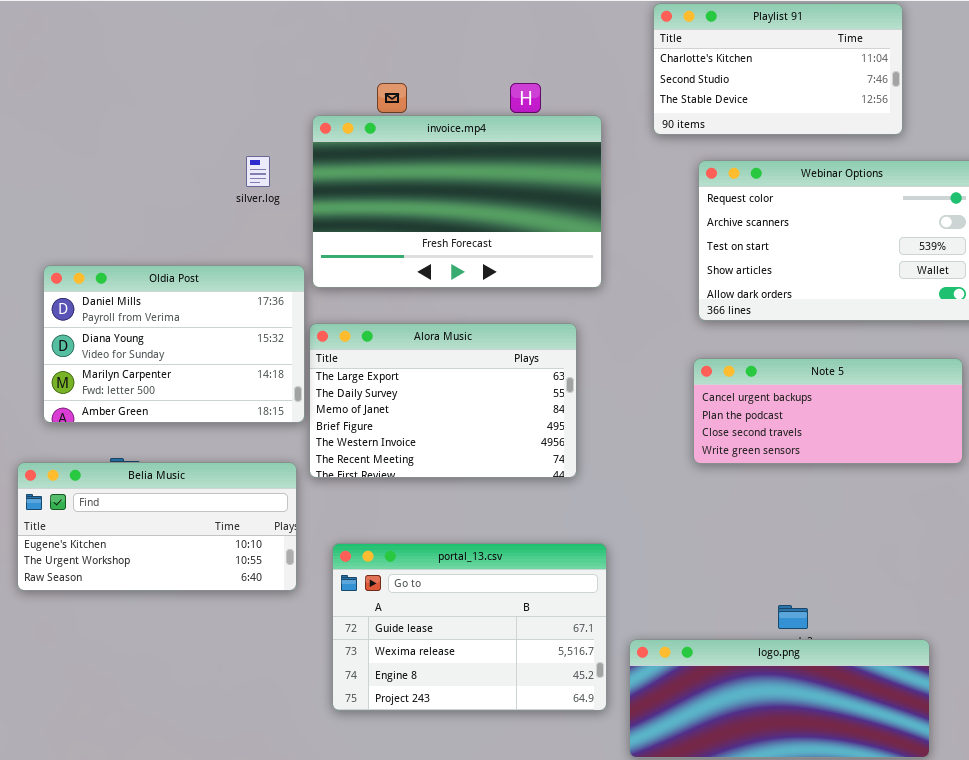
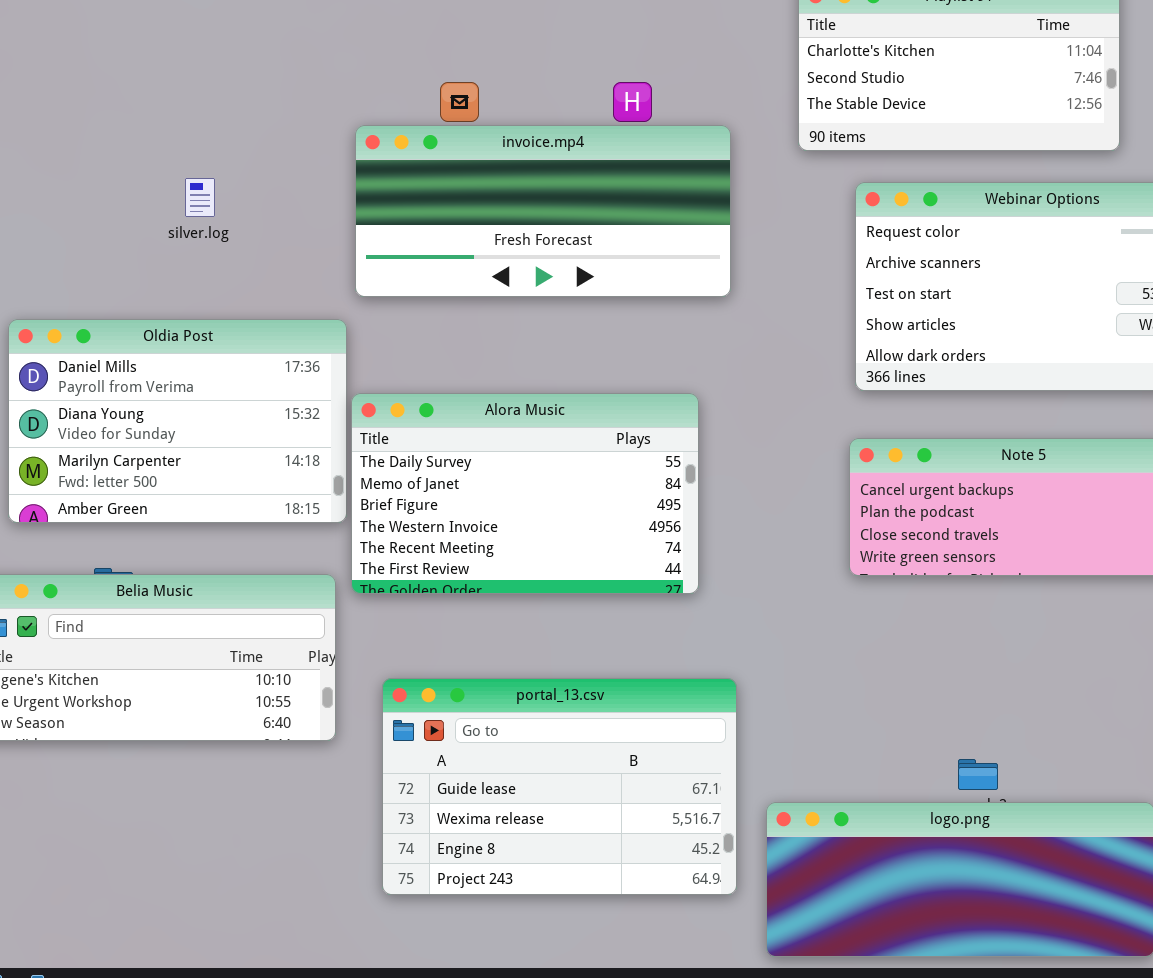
invoice.mp4: [312,115,602,288] -> [355,125,731,297], resized
silver.log: [246,156,270,187] -> [185,178,215,217], moved
Alora Music: [309,323,577,478] -> [351,393,699,594], scrolled down 1 row

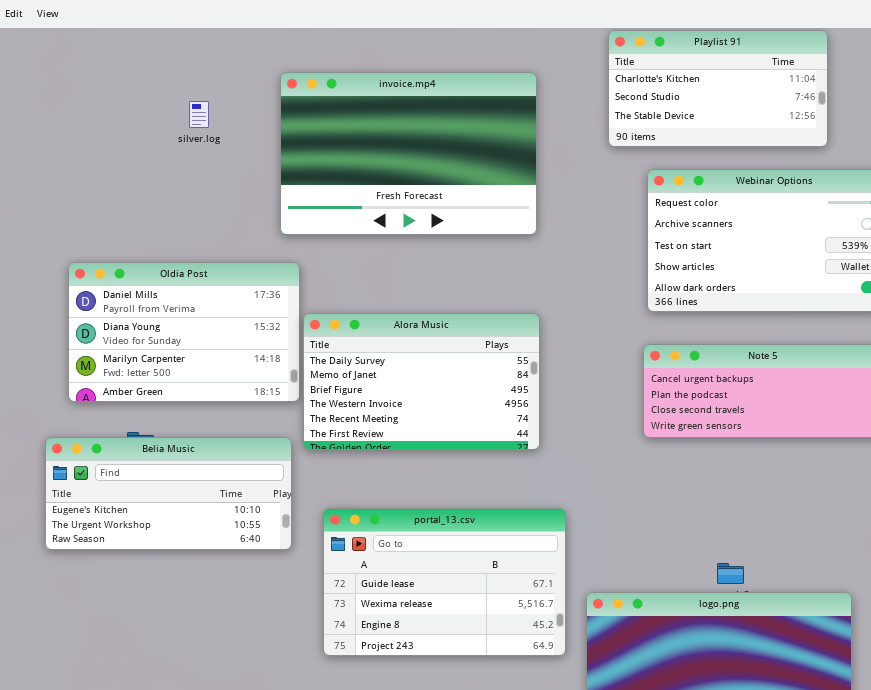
invoice.mp4: [355,125,731,297] -> [280,72,537,235], moved, resized
silver.log: [185,178,215,217] -> [189,101,209,128], moved

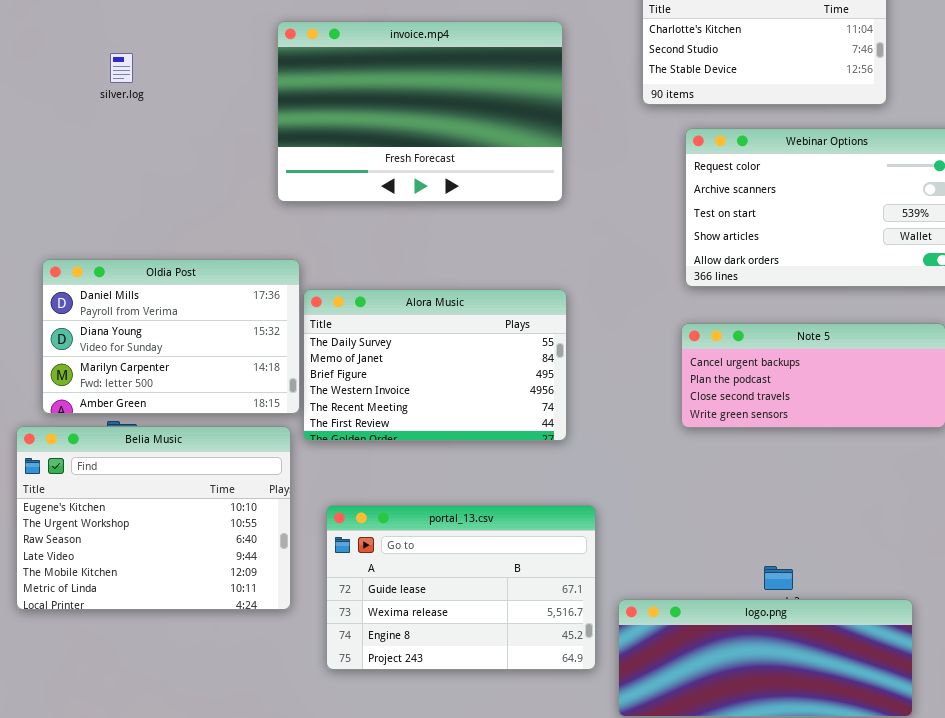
silver.log: [189,101,209,128] -> [110,53,133,83], moved
Oldia Post: [68,262,300,402] -> [42,259,300,414], moved
Belia Music: [45,437,292,550] -> [16,426,291,610], resized

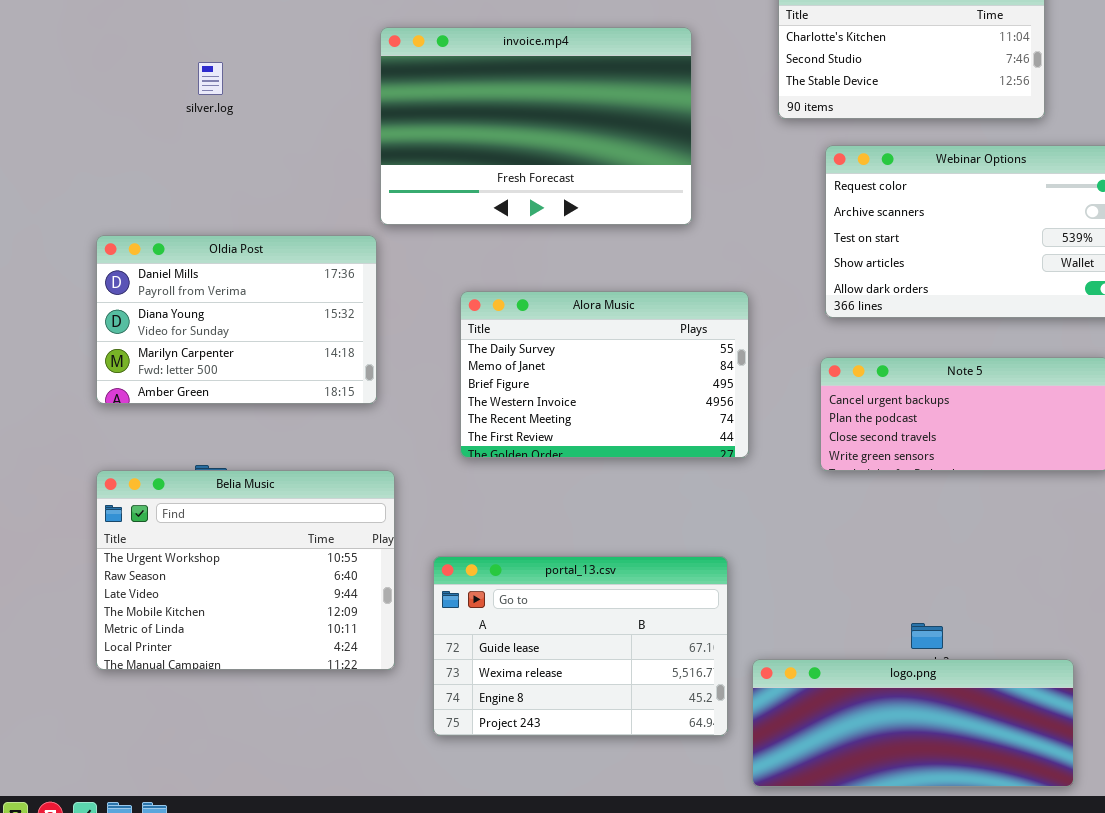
Oldia Post: [42,259,300,414] -> [96,235,377,404], moved
Alora Music: [303,289,567,441] -> [460,291,749,458], moved
Belia Music: [16,426,291,610] -> [96,470,395,670], scrolled down 1 row

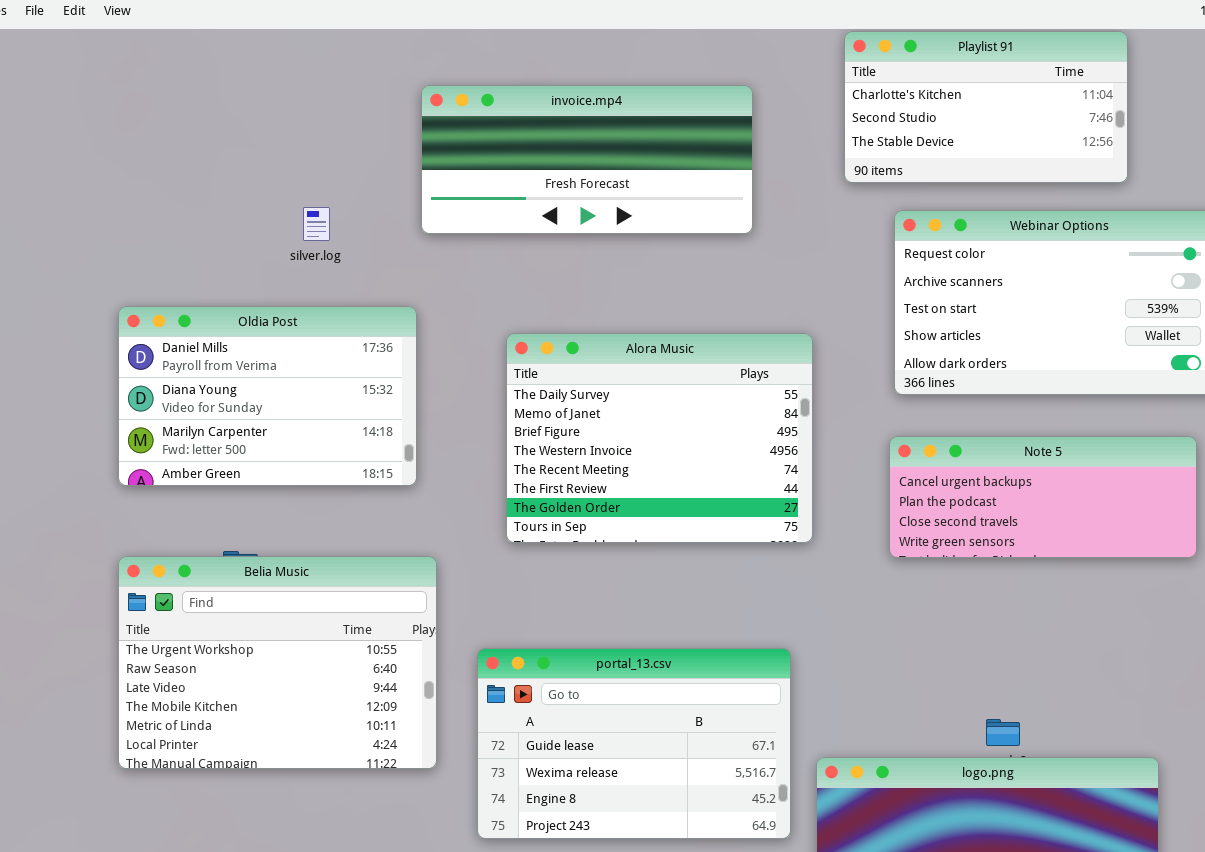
invoice.mp4: [380,27,692,225] -> [421,85,753,234], resized
silver.log: [198,62,223,95] -> [303,207,330,241], moved
Alora Music: [460,291,749,458] -> [506,333,813,543], resized

